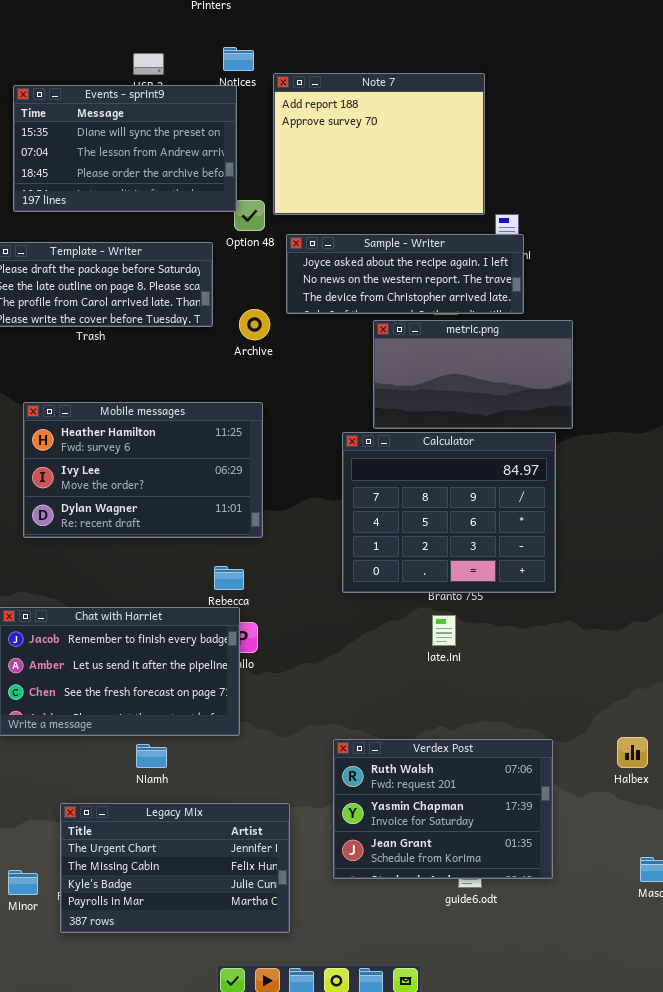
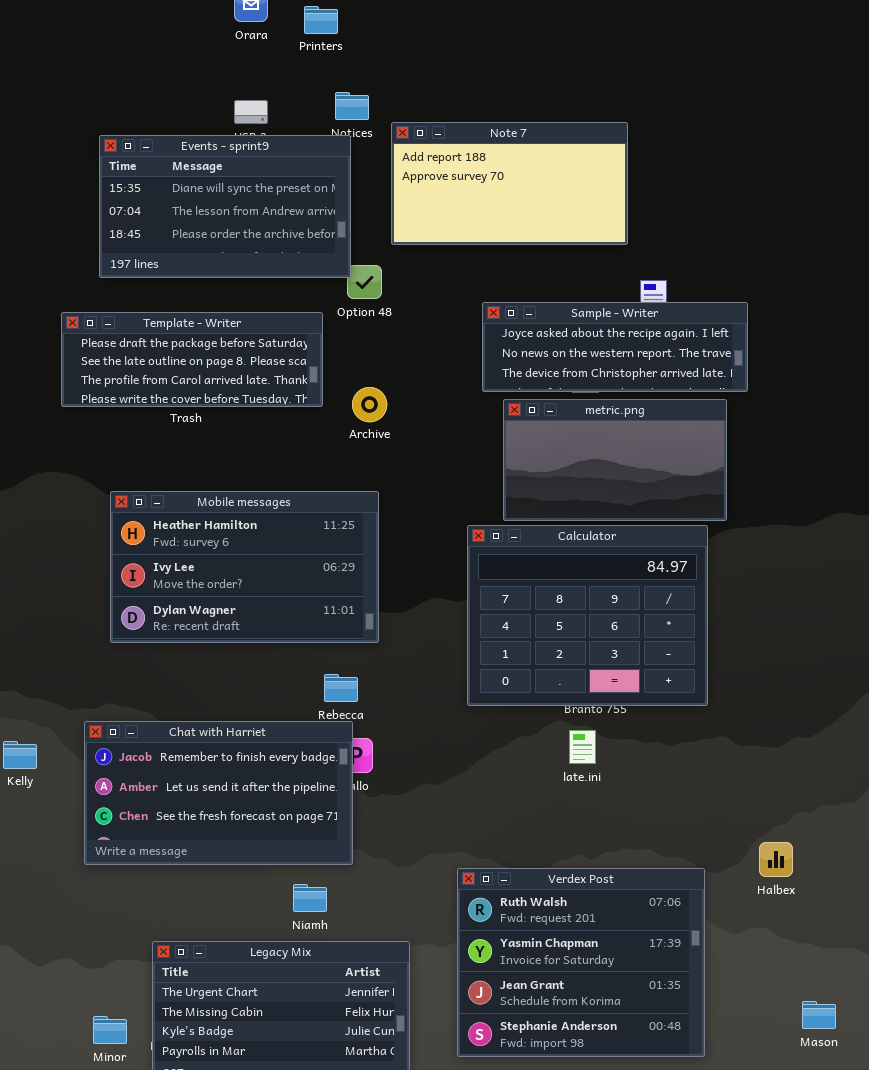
Note 7: [273,73,485,215] -> [391,122,628,245], resized
Sample - Writer: [286,234,524,314] -> [482,302,748,392], moved
Halbex: [617,737,648,768] -> [759,842,793,877], moved
Verdex Post: [333,739,553,879] -> [457,868,705,1057], resized
Niamh: [136,744,167,768] -> [293,884,327,912], moved

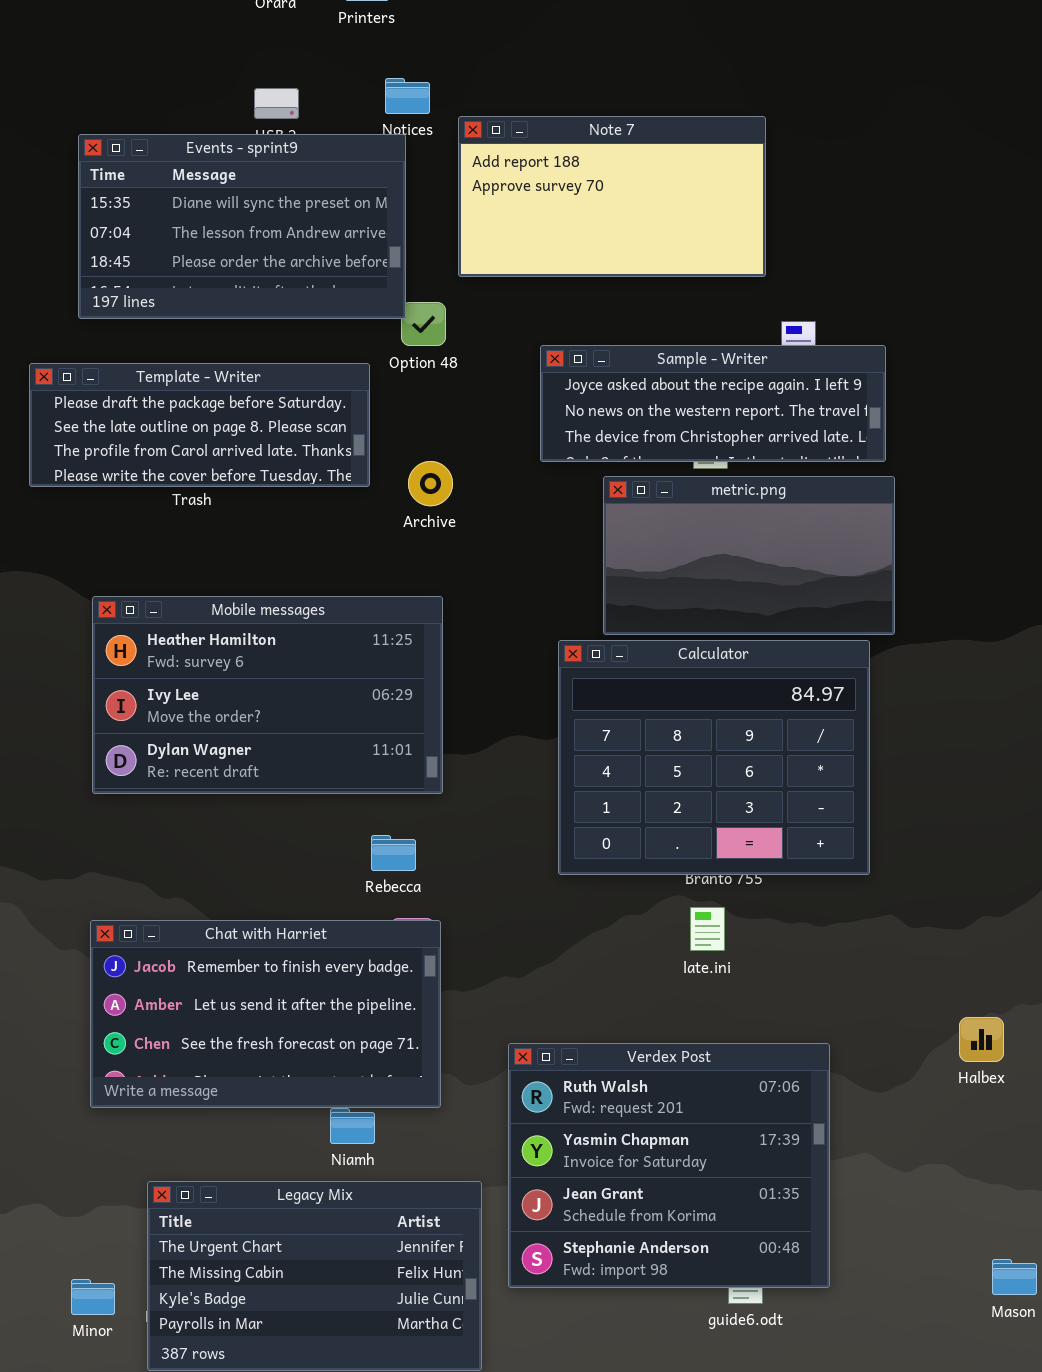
Sample - Writer: [482,302,748,392] -> [540,345,886,462], moved
Chat with Harriet: [84,721,353,865] -> [90,920,441,1108], moved
Halbex: [759,842,793,877] -> [959,1017,1004,1062], moved
Verdex Post: [457,868,705,1057] -> [508,1043,830,1288], moved

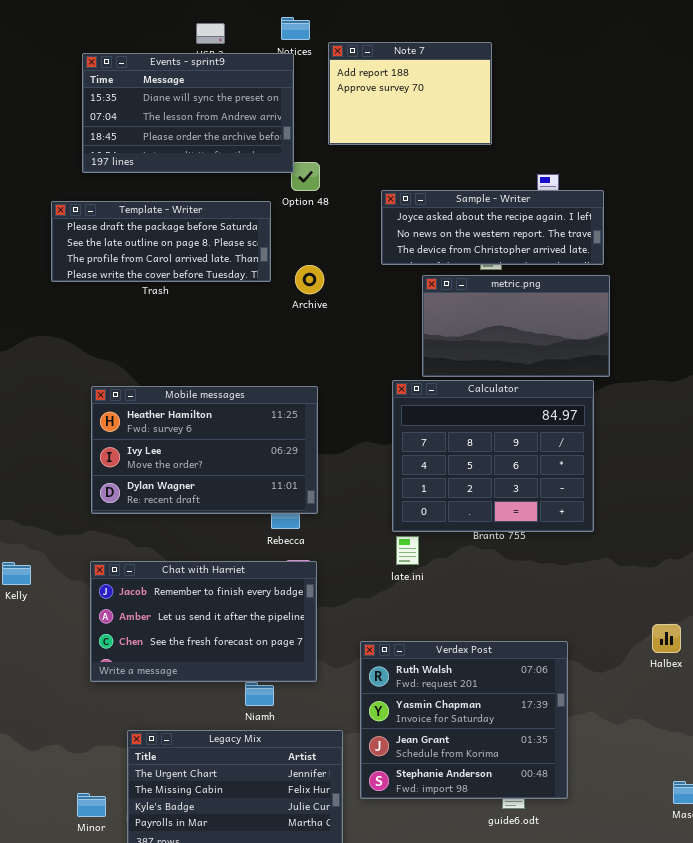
Note 7: [458,116,766,277] -> [328,42,492,145], resized
Mobile messages: [92,596,443,794] -> [91,386,318,514], moved
late.ini: [690,907,725,951] -> [396,536,419,565], moved

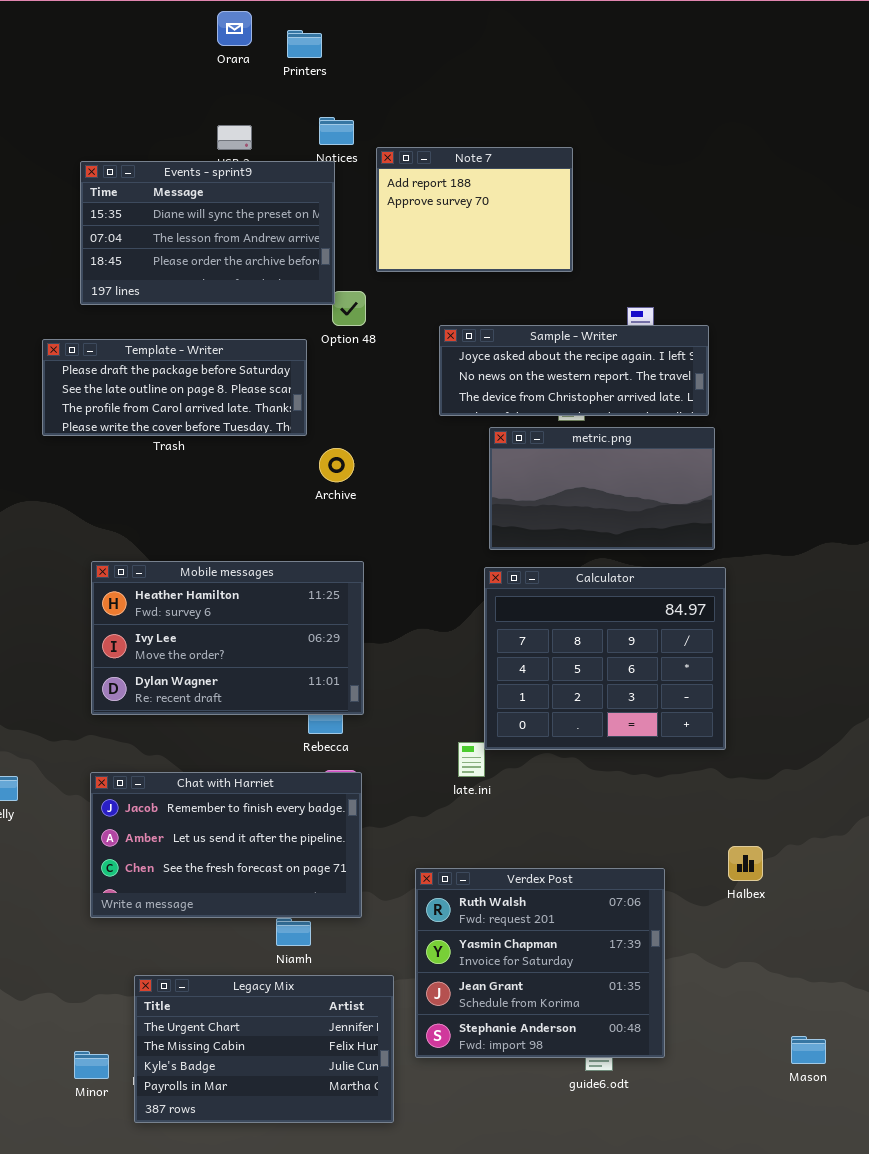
Archive: [295,265,324,294] -> [319,448,354,482], moved
Calculator: [392,380,594,532] -> [484,567,726,750], moved
Halbex: [652,624,681,653] -> [728,846,763,881], moved

